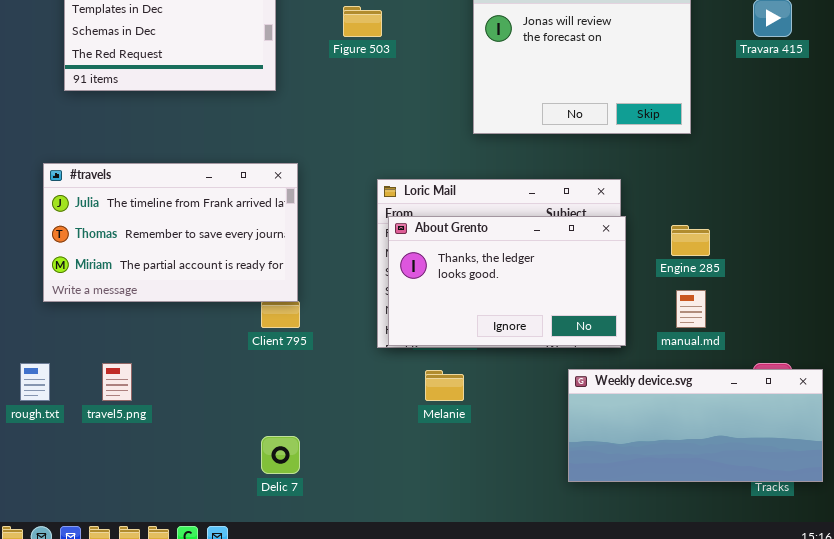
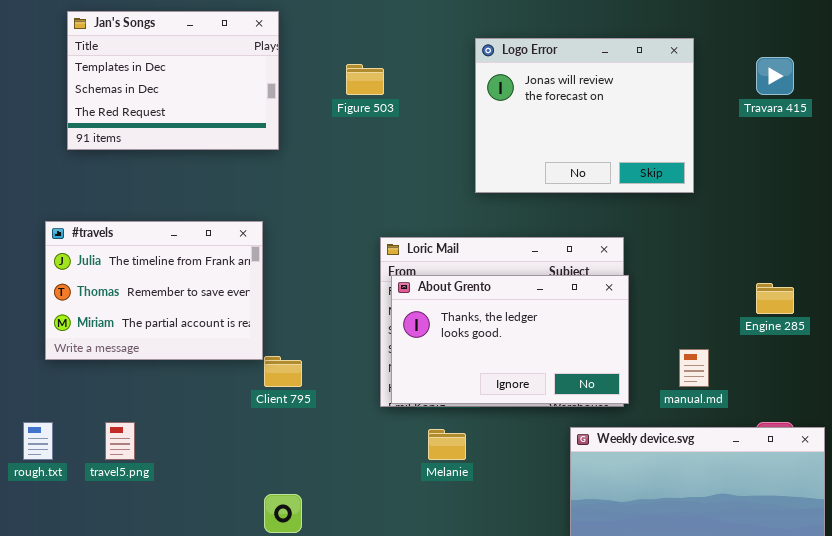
#travels: [43,163,298,302] -> [45,221,263,360], resized
Engine 285: [671,225,710,256] -> [756,283,794,314], moved

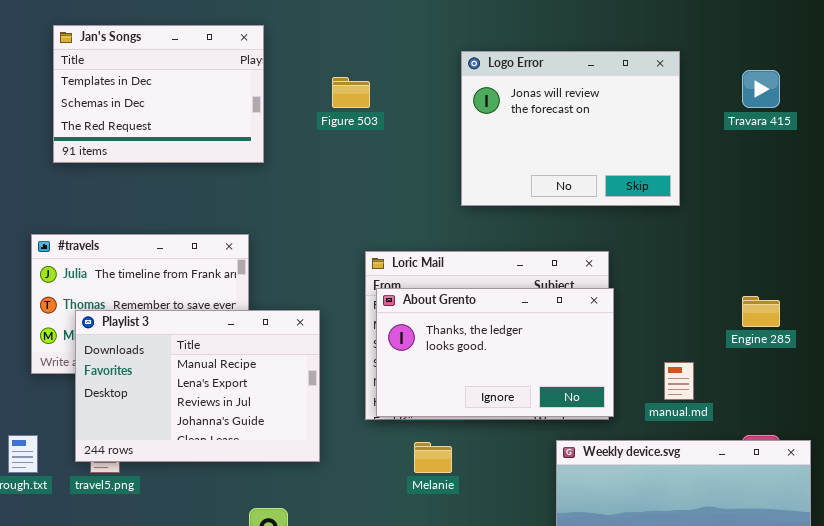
Playlist 3: none -> [75,310,320,462], opened

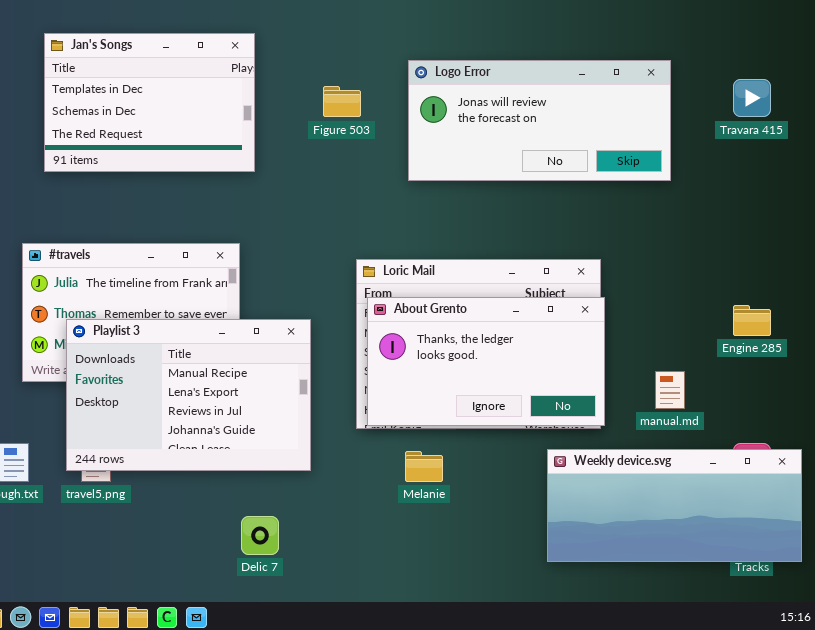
Logo Error: [461,51,680,206] -> [408,60,671,181], resized

